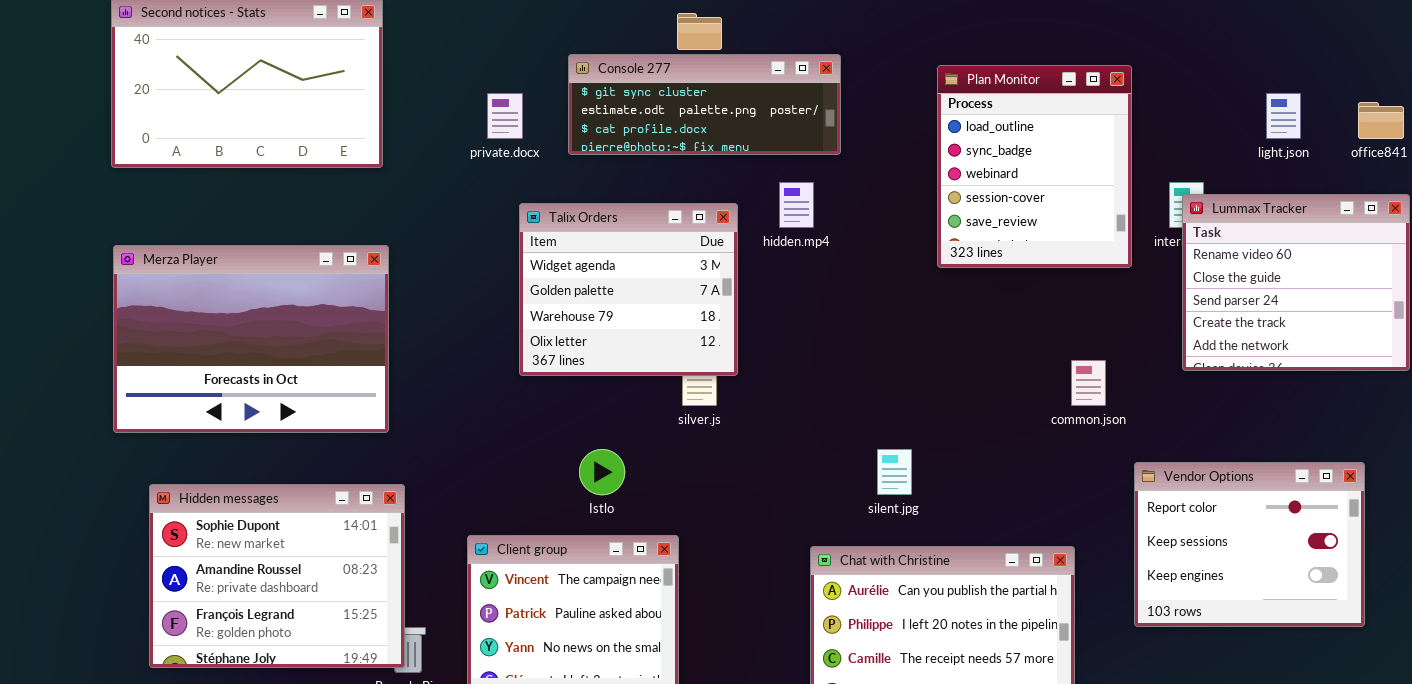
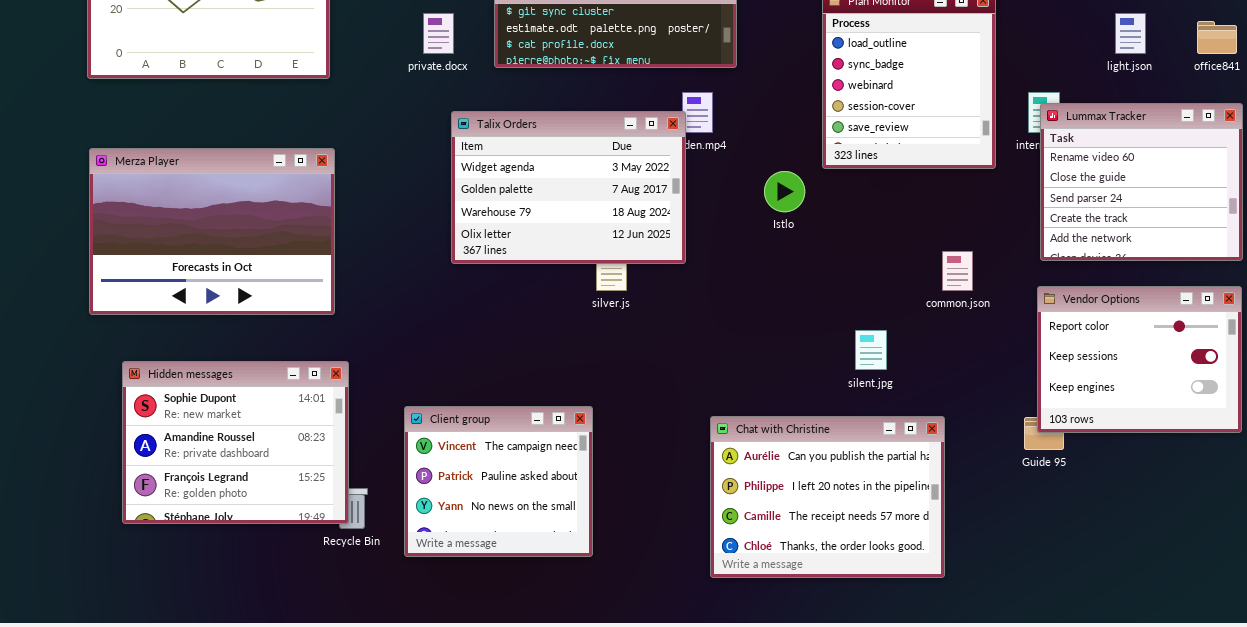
Talix Orders: [519,203,738,376] -> [451,111,686,264], resized
Istlo: [579,449,625,495] -> [764,171,805,212], moved
silent.jpg: [877,449,912,495] -> [855,330,887,370], moved
Vendor Options: [1134,462,1365,627] -> [1037,286,1242,433], moved

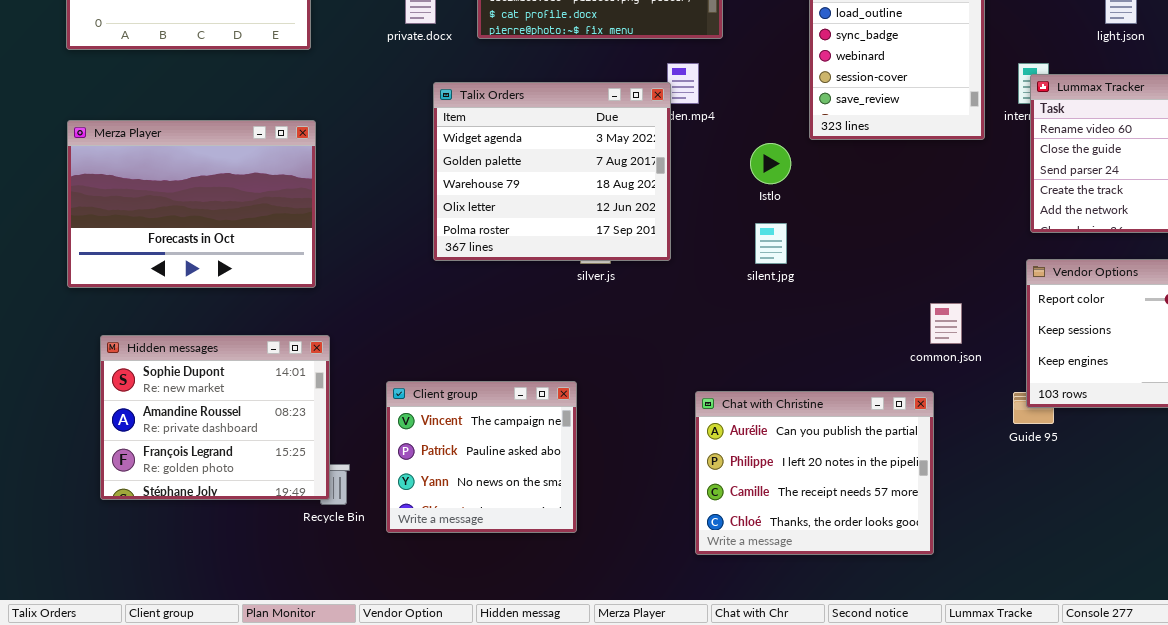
Talix Orders: [451,111,686,264] -> [433,82,671,261], resized
common.json: [942,251,973,291] -> [930,303,962,344], moved
silent.jpg: [855,330,887,370] -> [755,223,787,264], moved

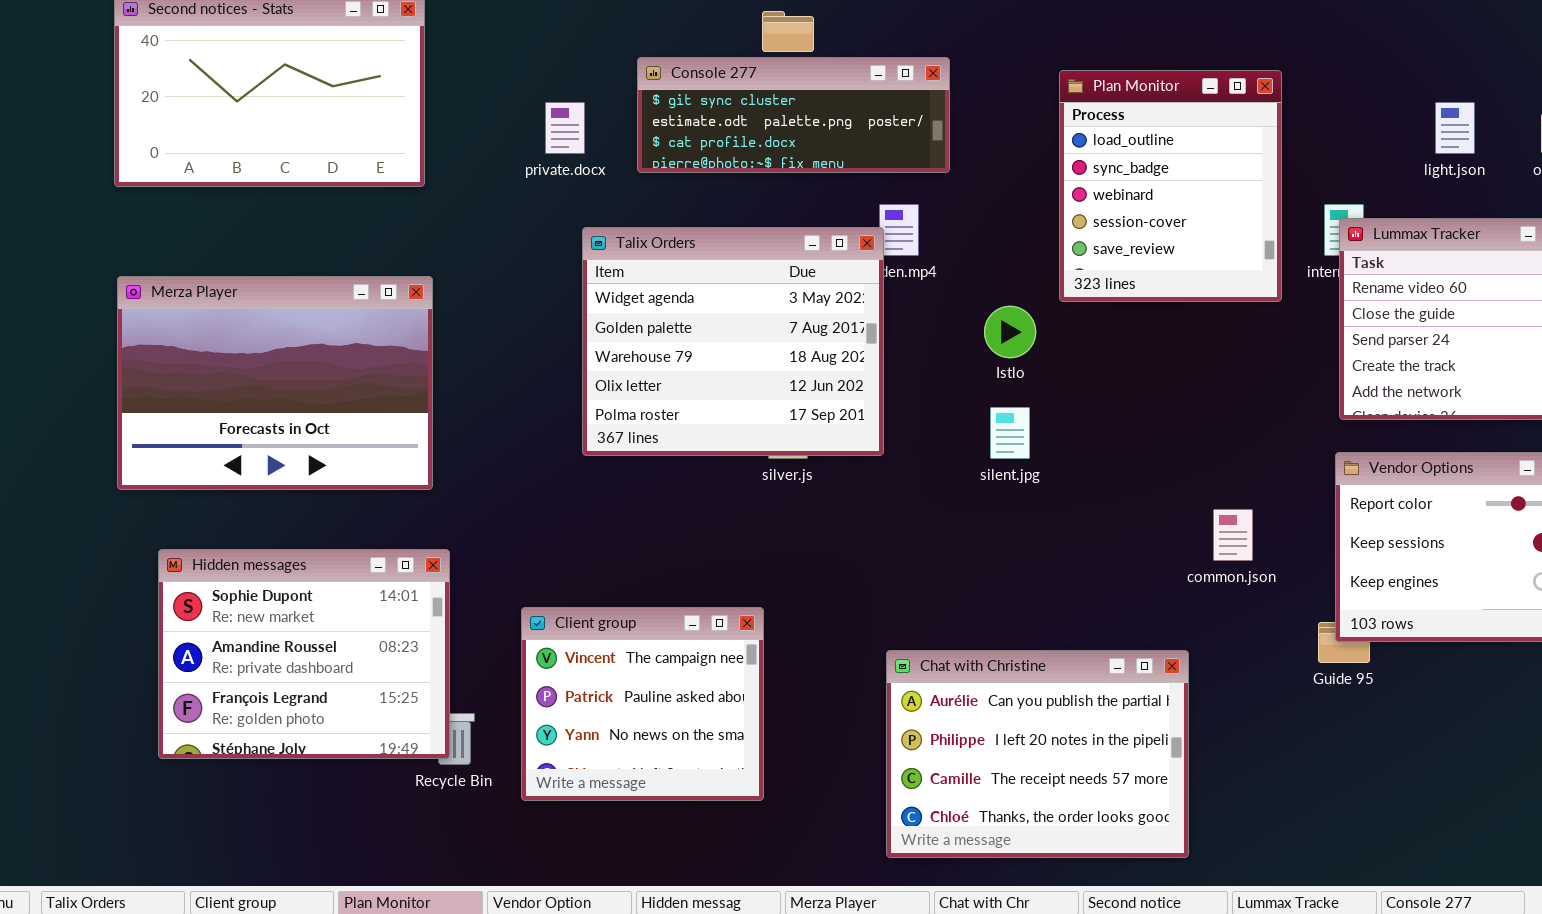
Chat with Christine: [695,391,934,555] -> [886,650,1189,858], moved

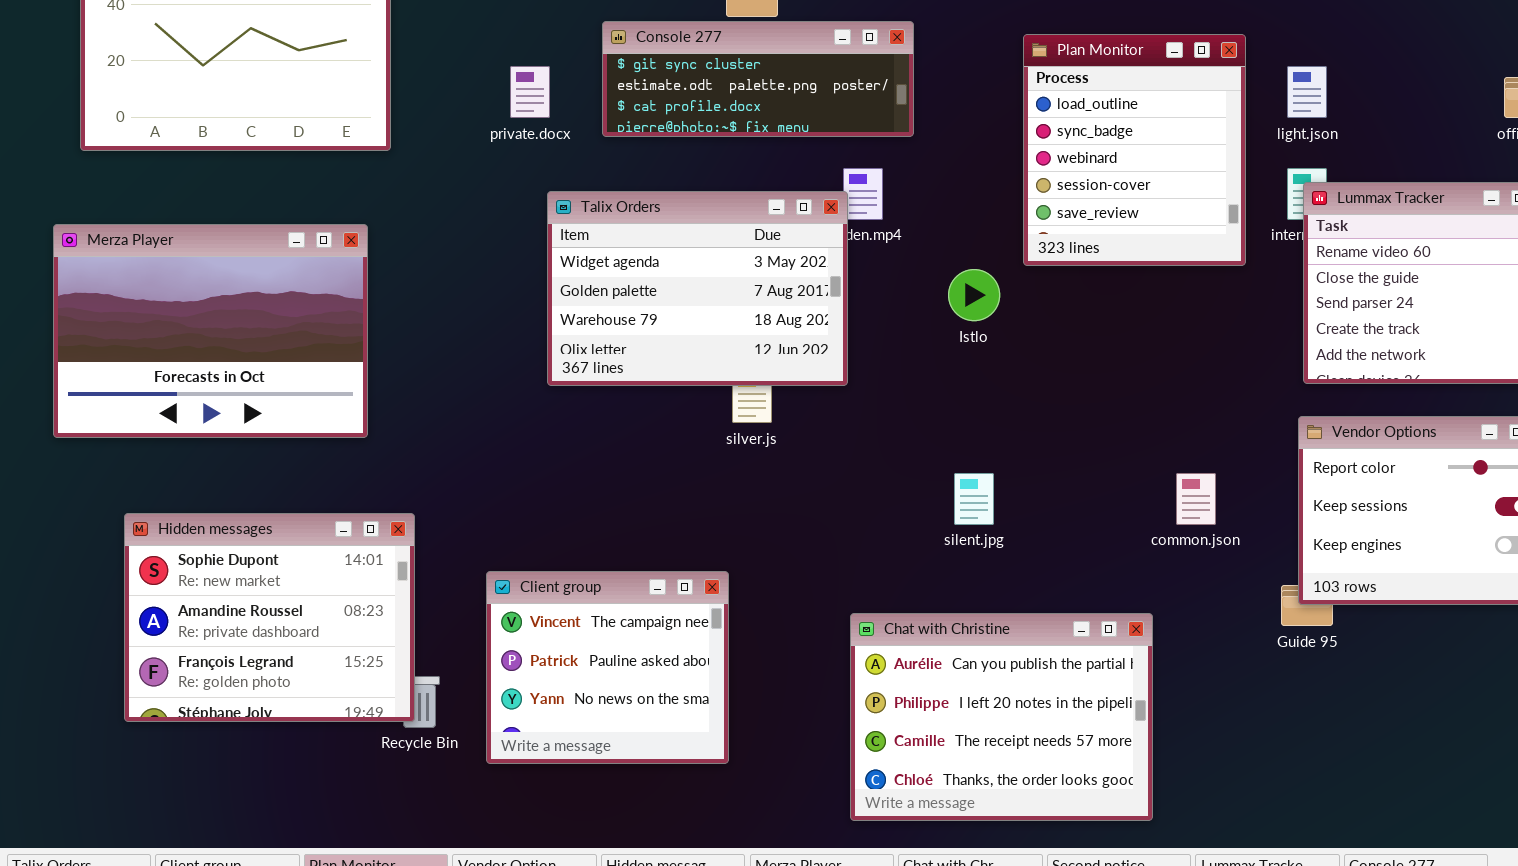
light.json: [1435,102,1475,154] -> [1287,66,1327,118], moved
Talix Orders: [582,227,884,456] -> [547,191,848,386], resized
Merza Player: [117,276,433,490] -> [53,224,368,438], moved
silent.jpg: [990,407,1030,459] -> [954,473,994,525], moved

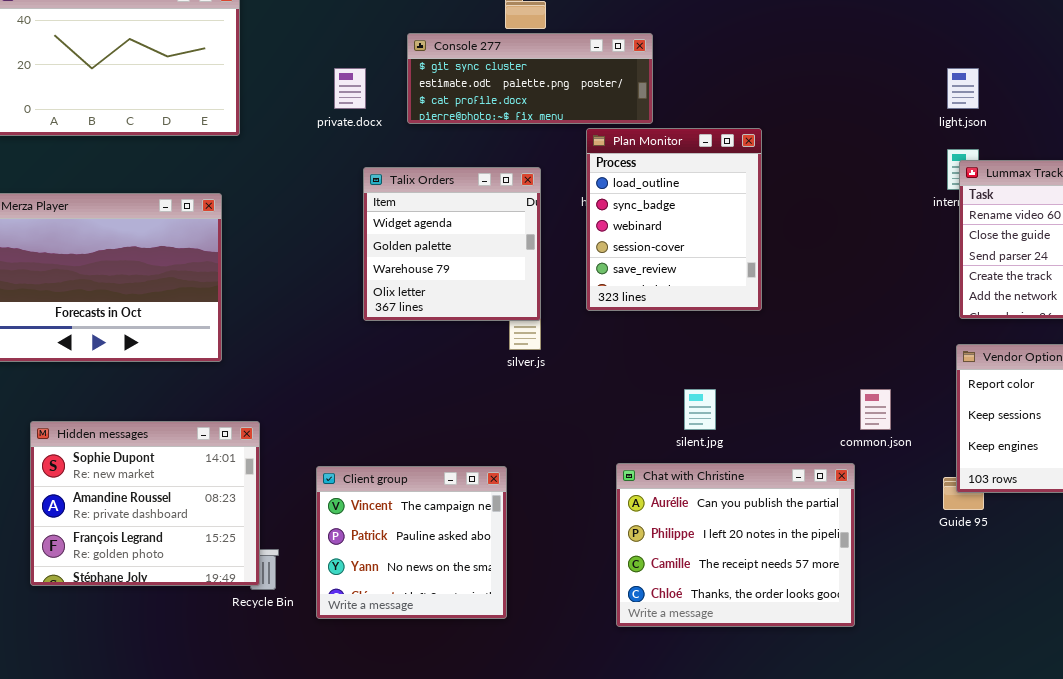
Plan Monitor: [1023,34,1246,266] -> [586,128,762,311], moved
Talix Orders: [547,191,848,386] -> [363,167,541,321], resized
Chat with Christine: [850,613,1153,821] -> [616,463,855,627], moved

